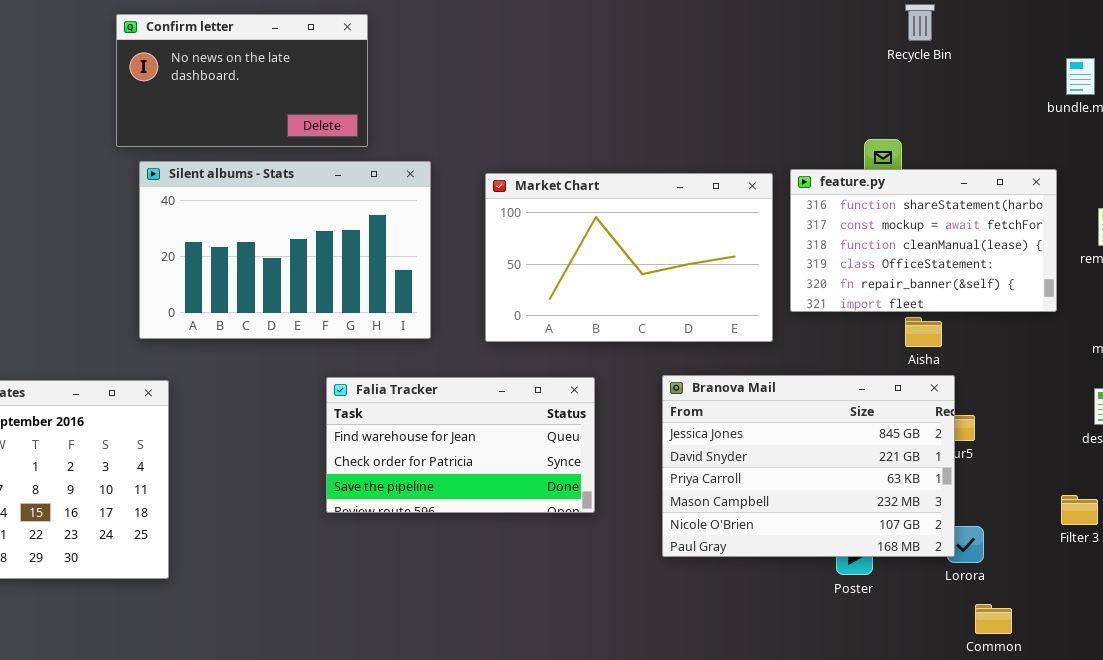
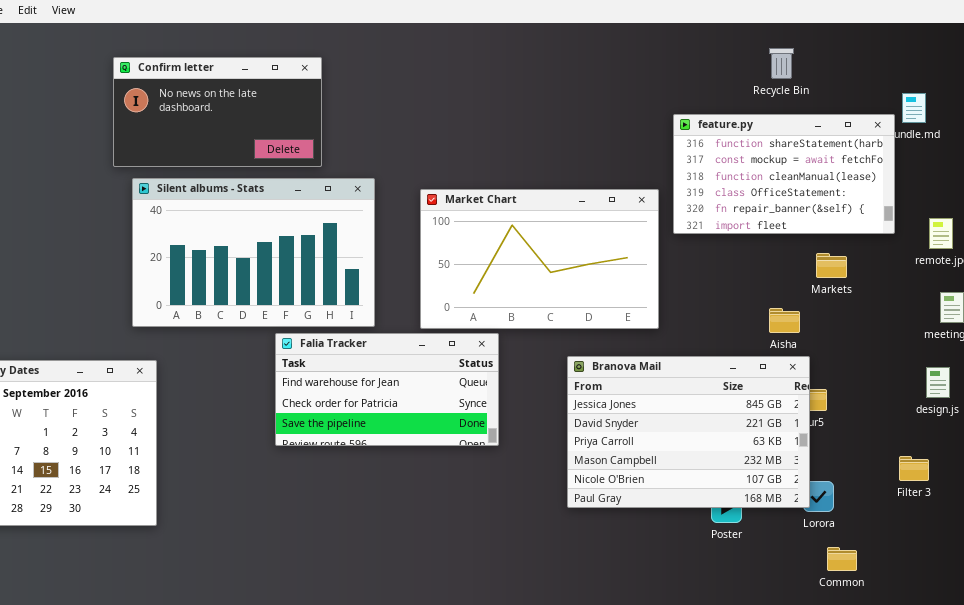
feature.py: [790,169,1057,312] -> [673,114,895,234], moved
Falia Tracker: [326,377,595,513] -> [275,333,499,446], moved

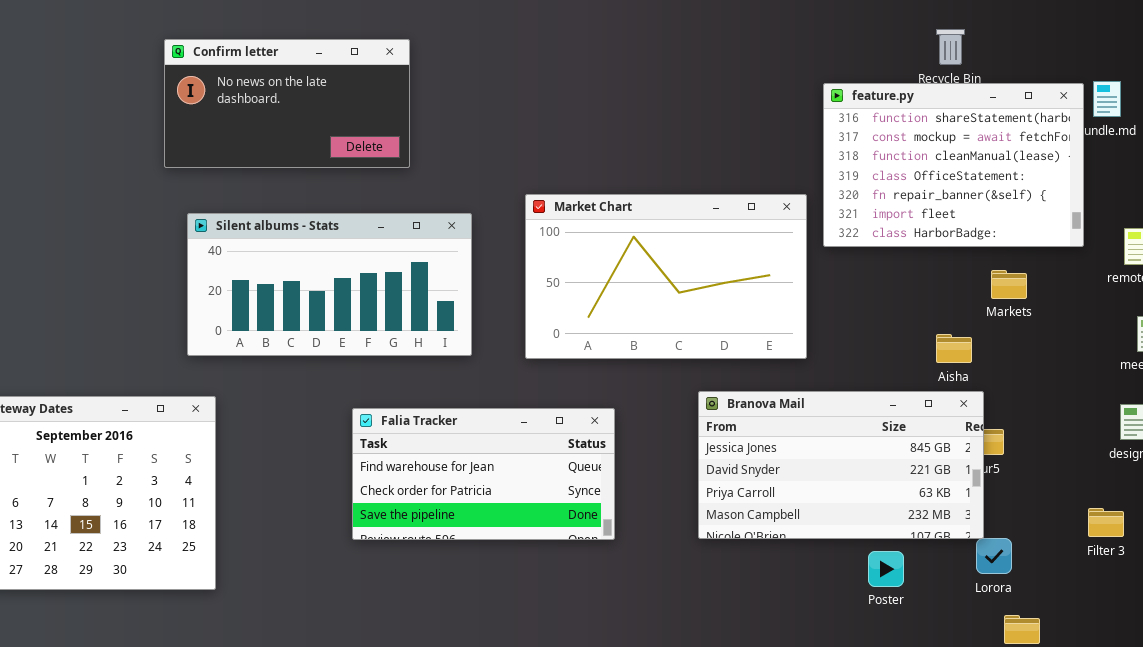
feature.py: [673,114,895,234] -> [823,83,1084,247], resized
Silent albums - Stats: [132,178,375,327] -> [187,213,472,356], resized
Falia Tracker: [275,333,499,446] -> [352,408,615,540], moved
Branova Mail: [567,356,810,508] -> [698,391,984,539], resized

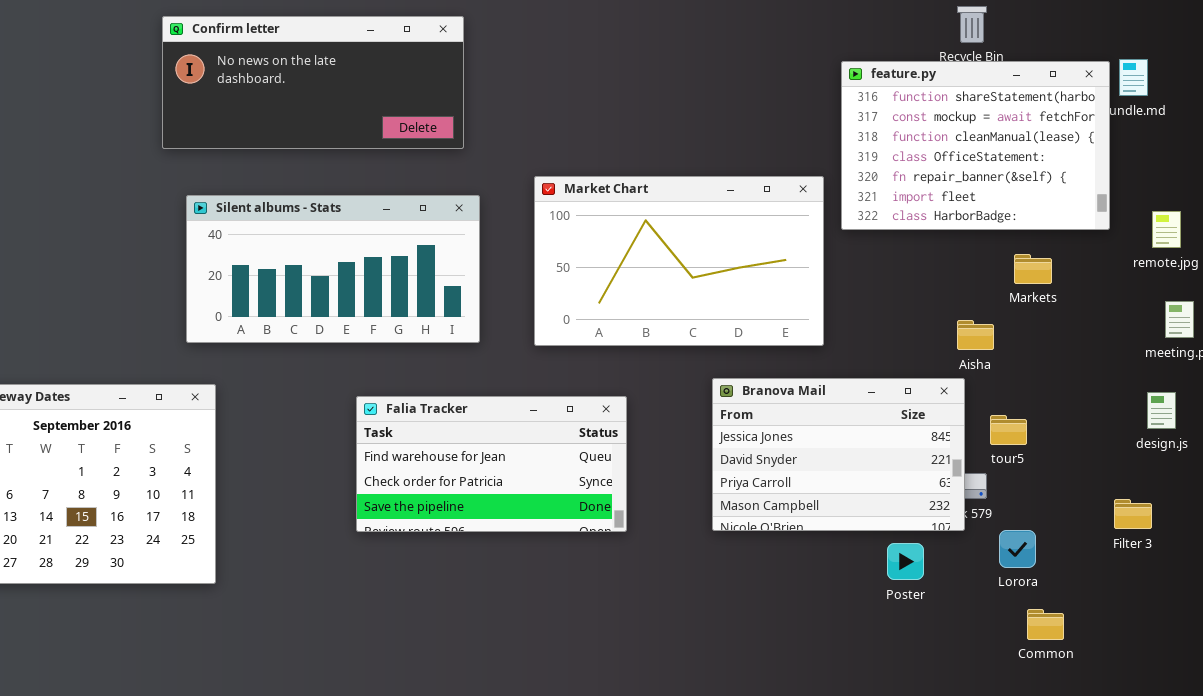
Confirm letter: [164,39,410,168] -> [162,16,464,149], resized
Branova Mail: [698,391,984,539] -> [712,378,965,531], resized

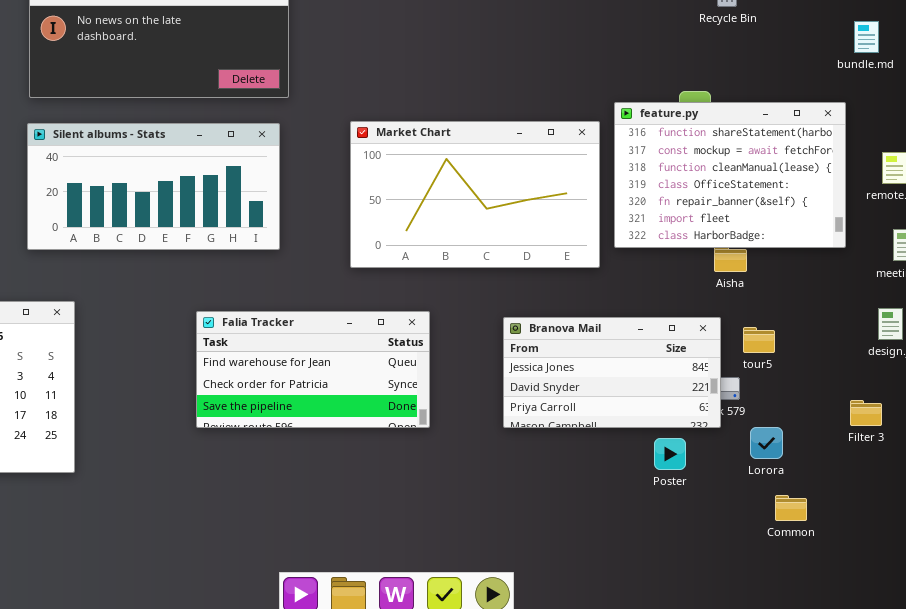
feature.py: [841,61,1110,230] -> [614,102,846,248], moved
Silent albums - Stats: [186,195,480,343] -> [27,123,280,250], moved
Branova Mail: [712,378,965,531] -> [503,317,721,428], resized

